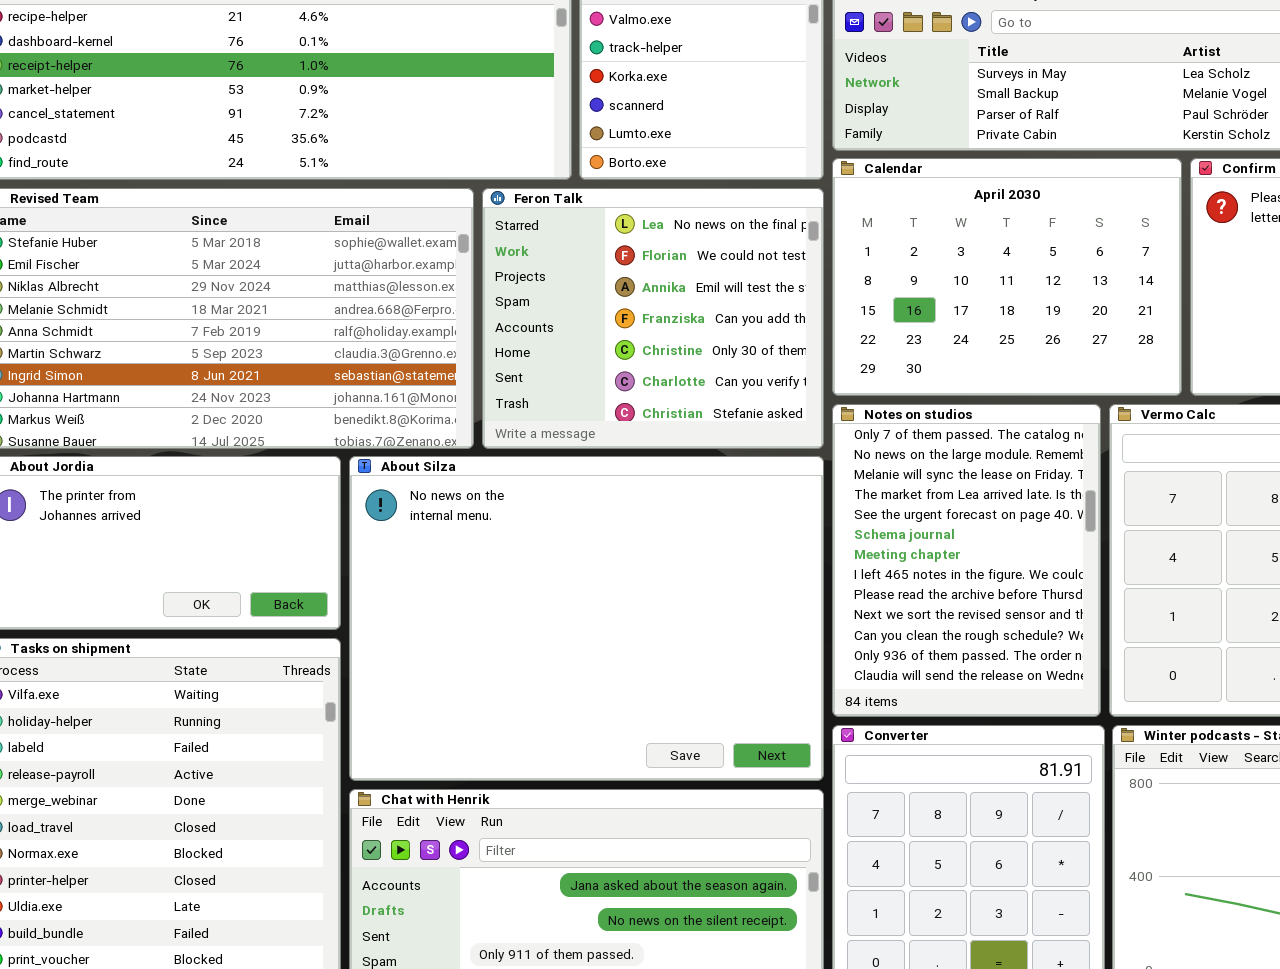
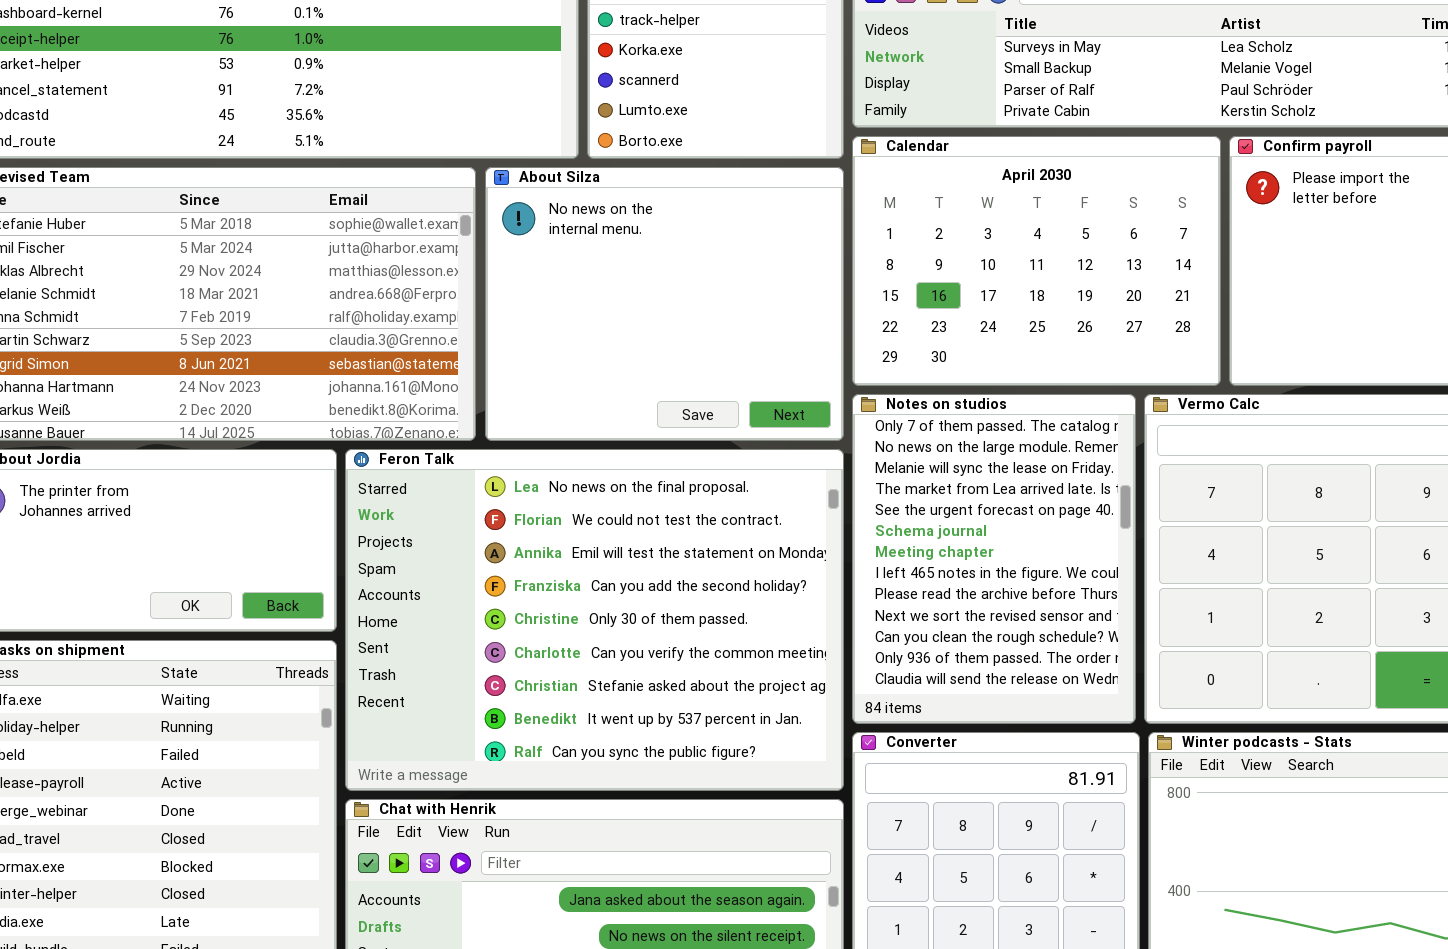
Feron Talk: [482,188,824,449] -> [345,449,844,791], moved, resized
About Silza: [349,456,824,781] -> [485,167,844,441], moved, resized

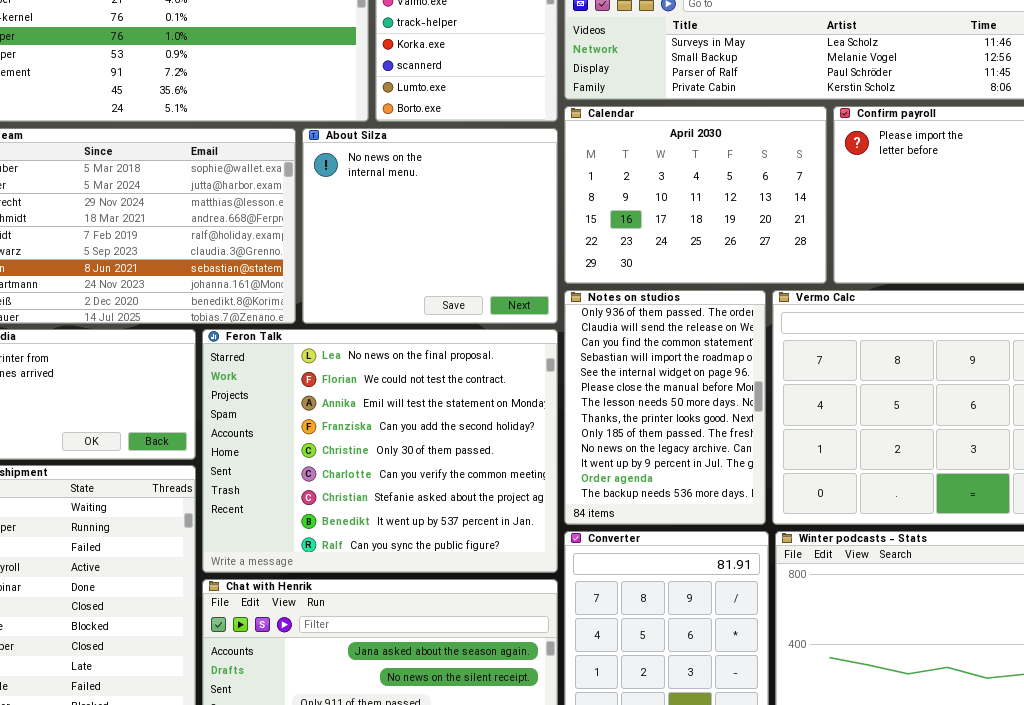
Notes on studios: [852,394,1136,724] -> [564,290,766,525], scrolled down 11 rows

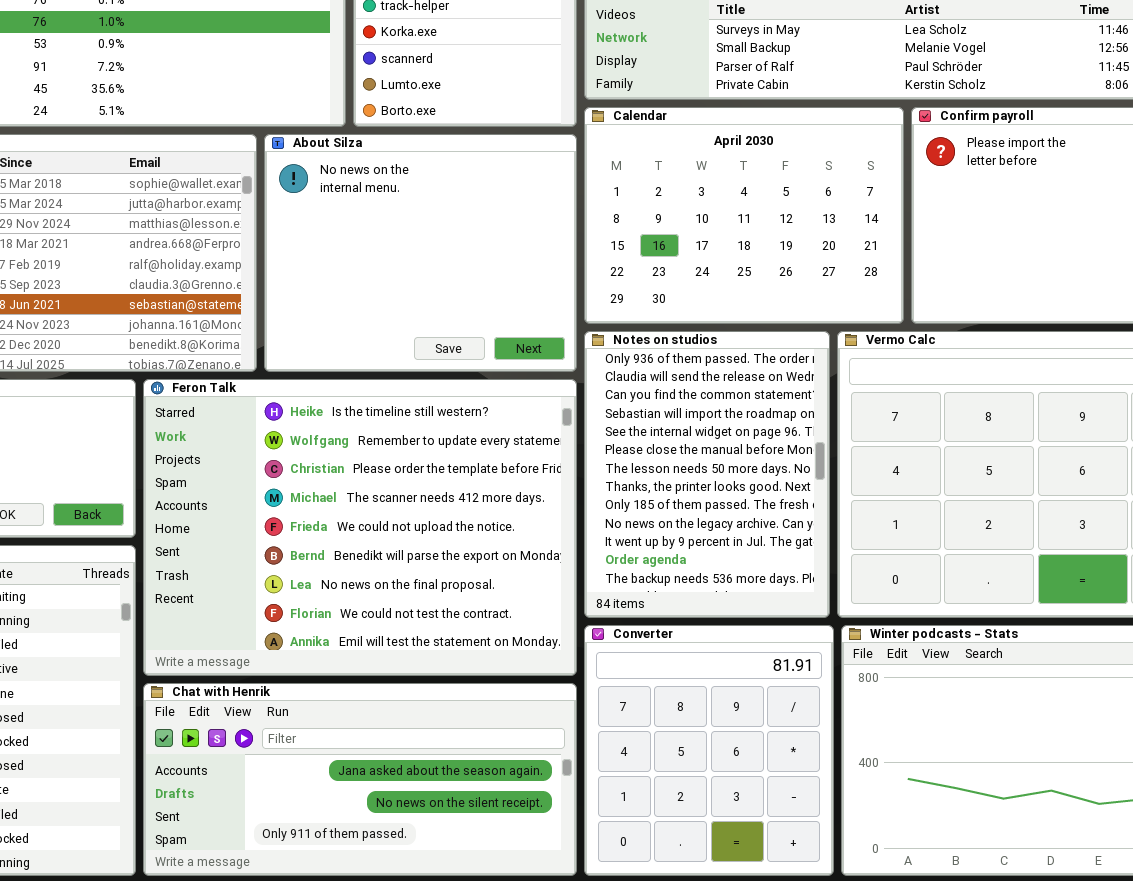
Feron Talk: [202,329,558,573] -> [143,379,577,676], scrolled up 6 rows

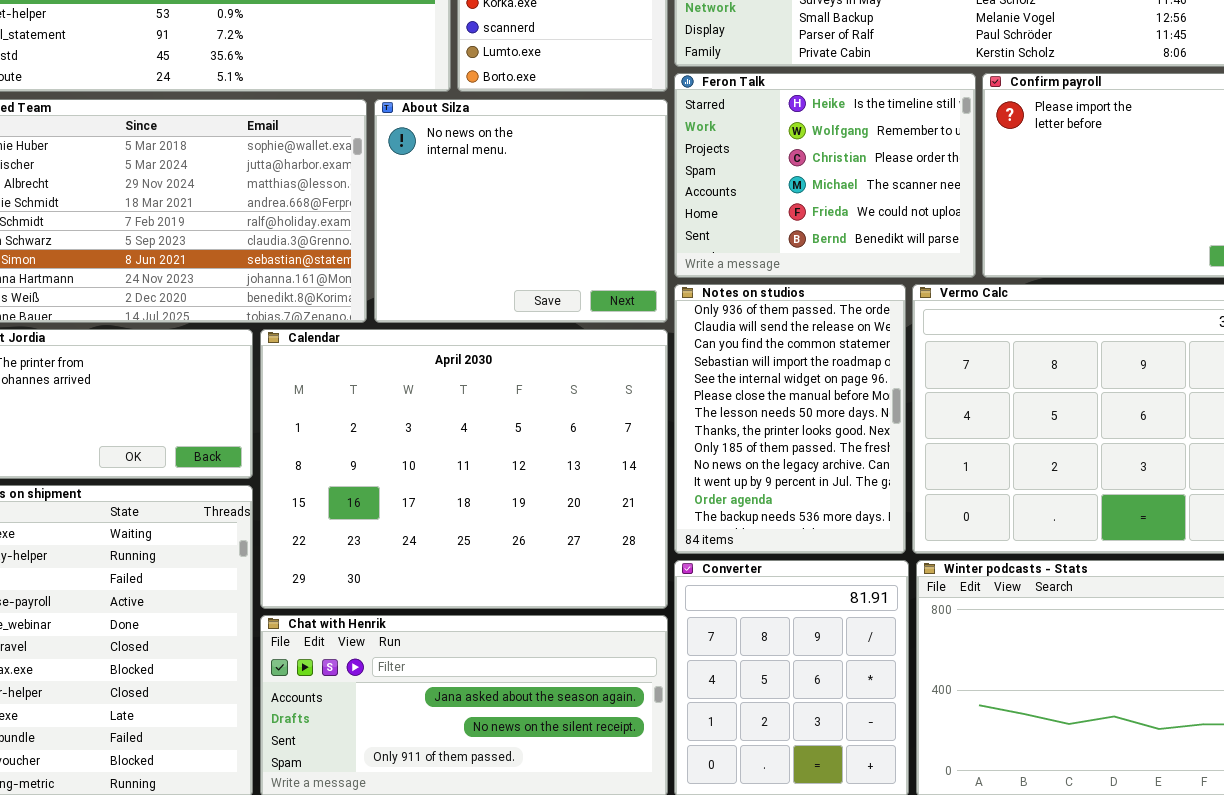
Calendar: [584,107,904,324] -> [260,329,668,609], moved, resized
Feron Talk: [143,379,577,676] -> [674,73,976,278], moved, resized

